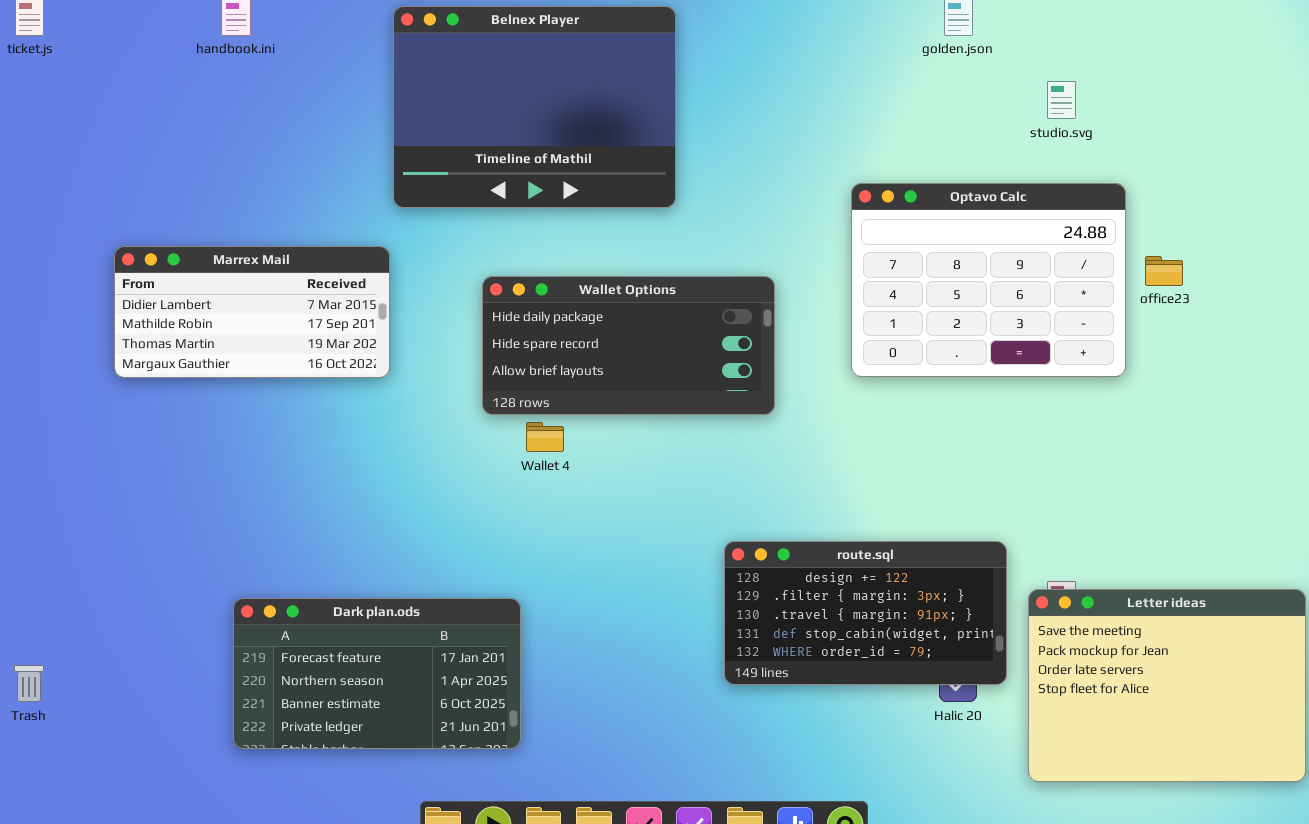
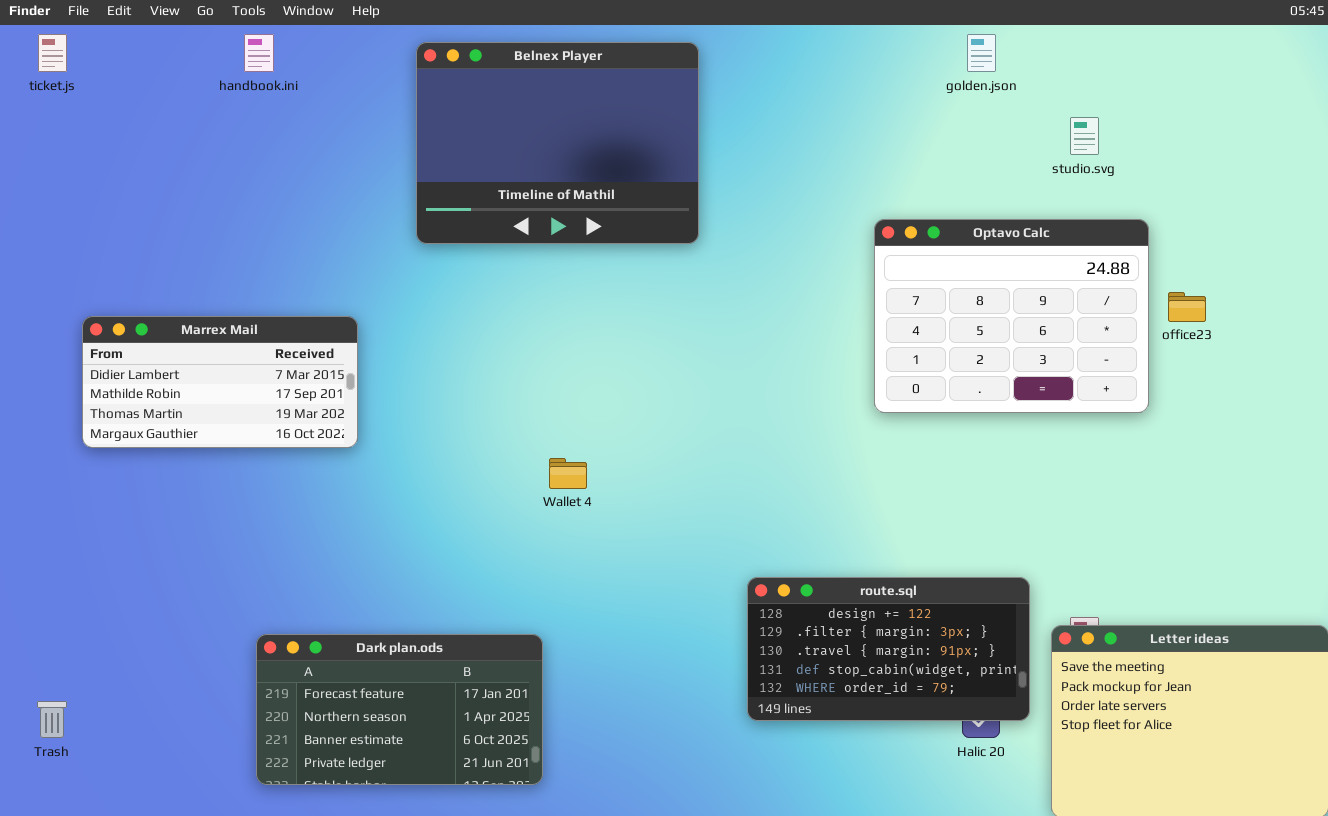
Marrex Mail: [114,246,390,378] -> [82,316,358,448], moved
Wallet Options: [482,276,775,415] -> none, closed

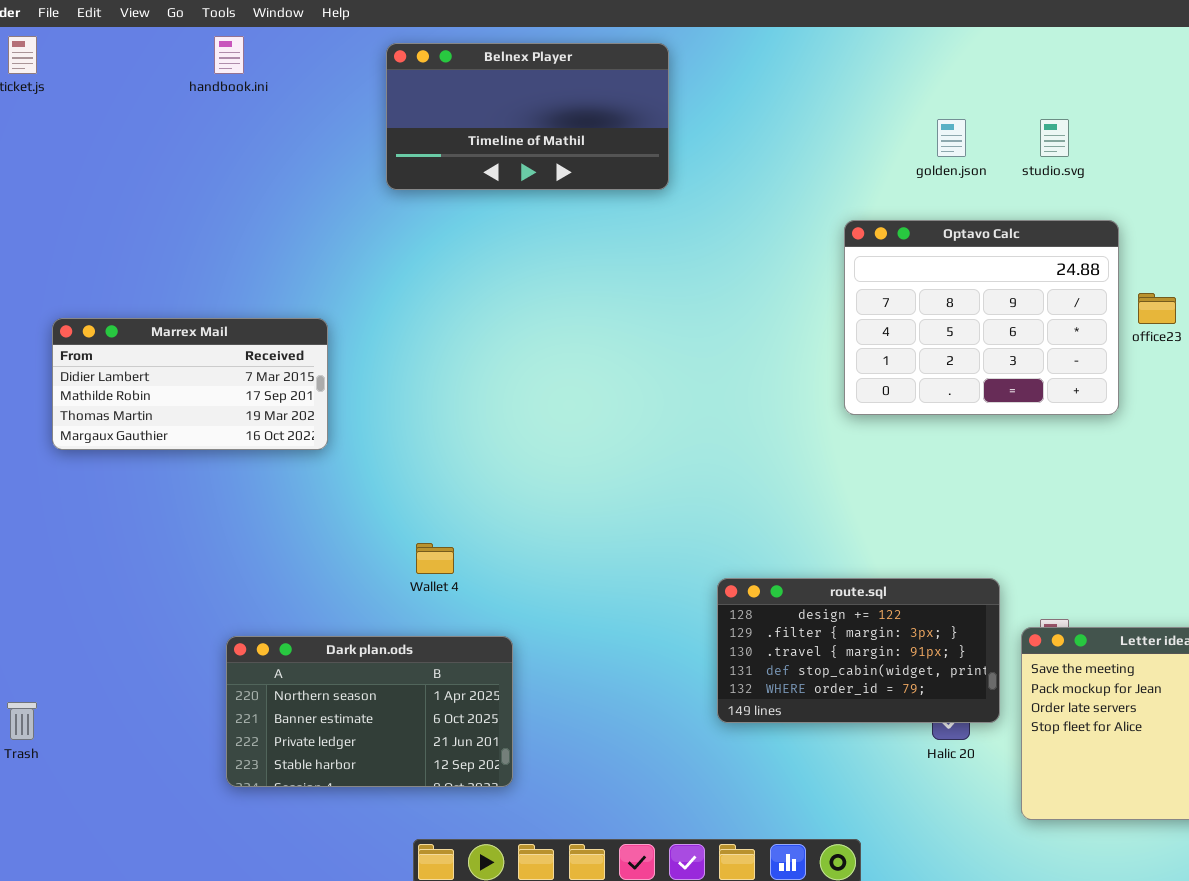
golden.json: [967,34,996,72] -> [937,119,966,157], moved
Belnex Player: [416,42,699,244] -> [386,43,669,190], resized
Wallet 4: [549,458,587,489] -> [416,543,454,574], moved
Dark plan.ods: [256,634,543,785] -> [226,636,513,787], scrolled down 1 row

